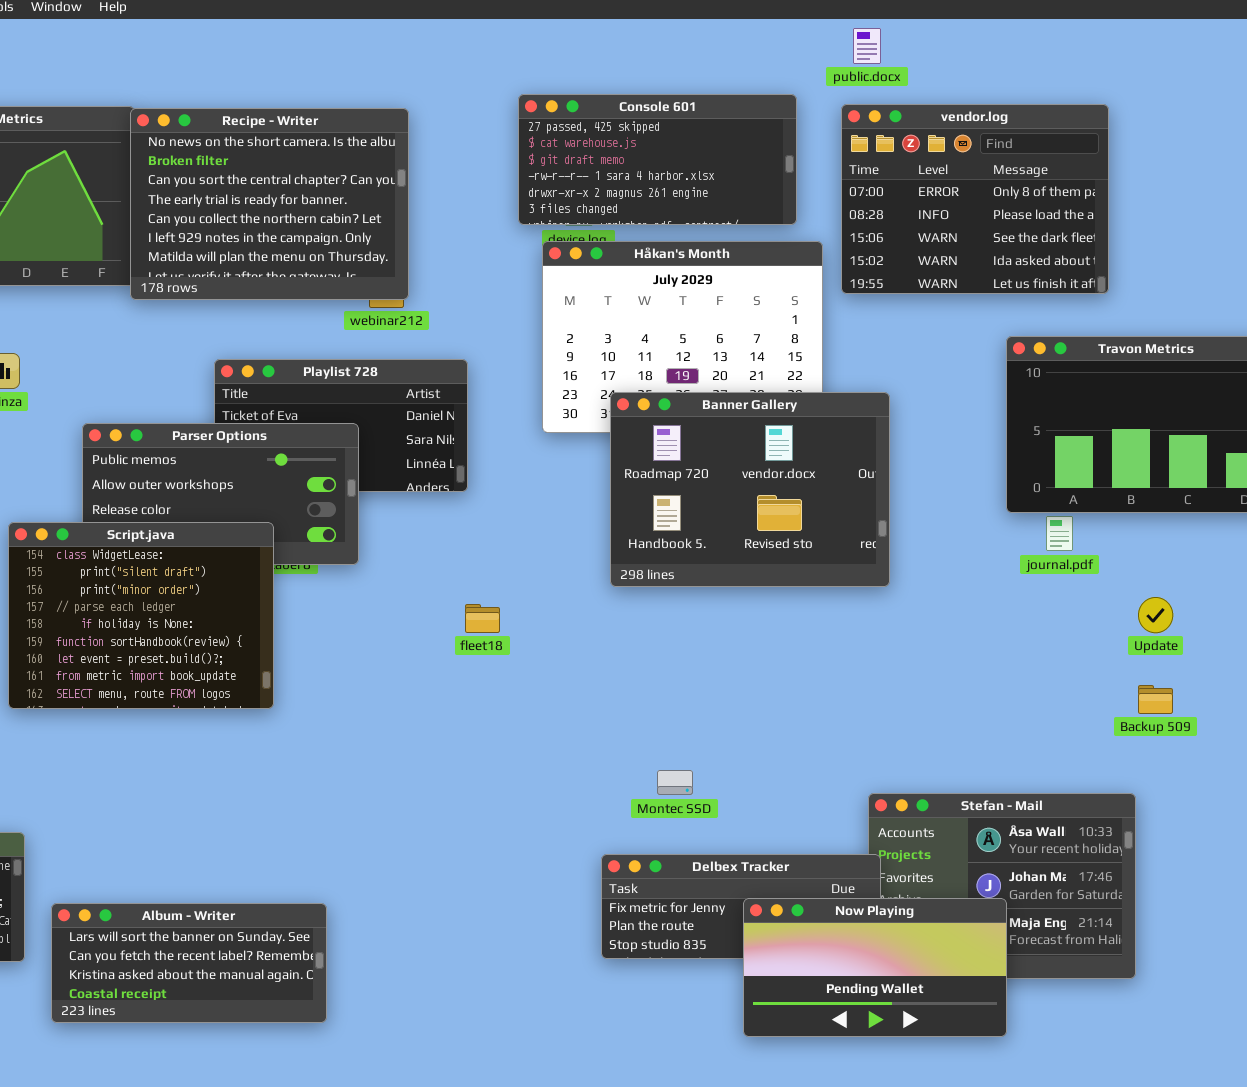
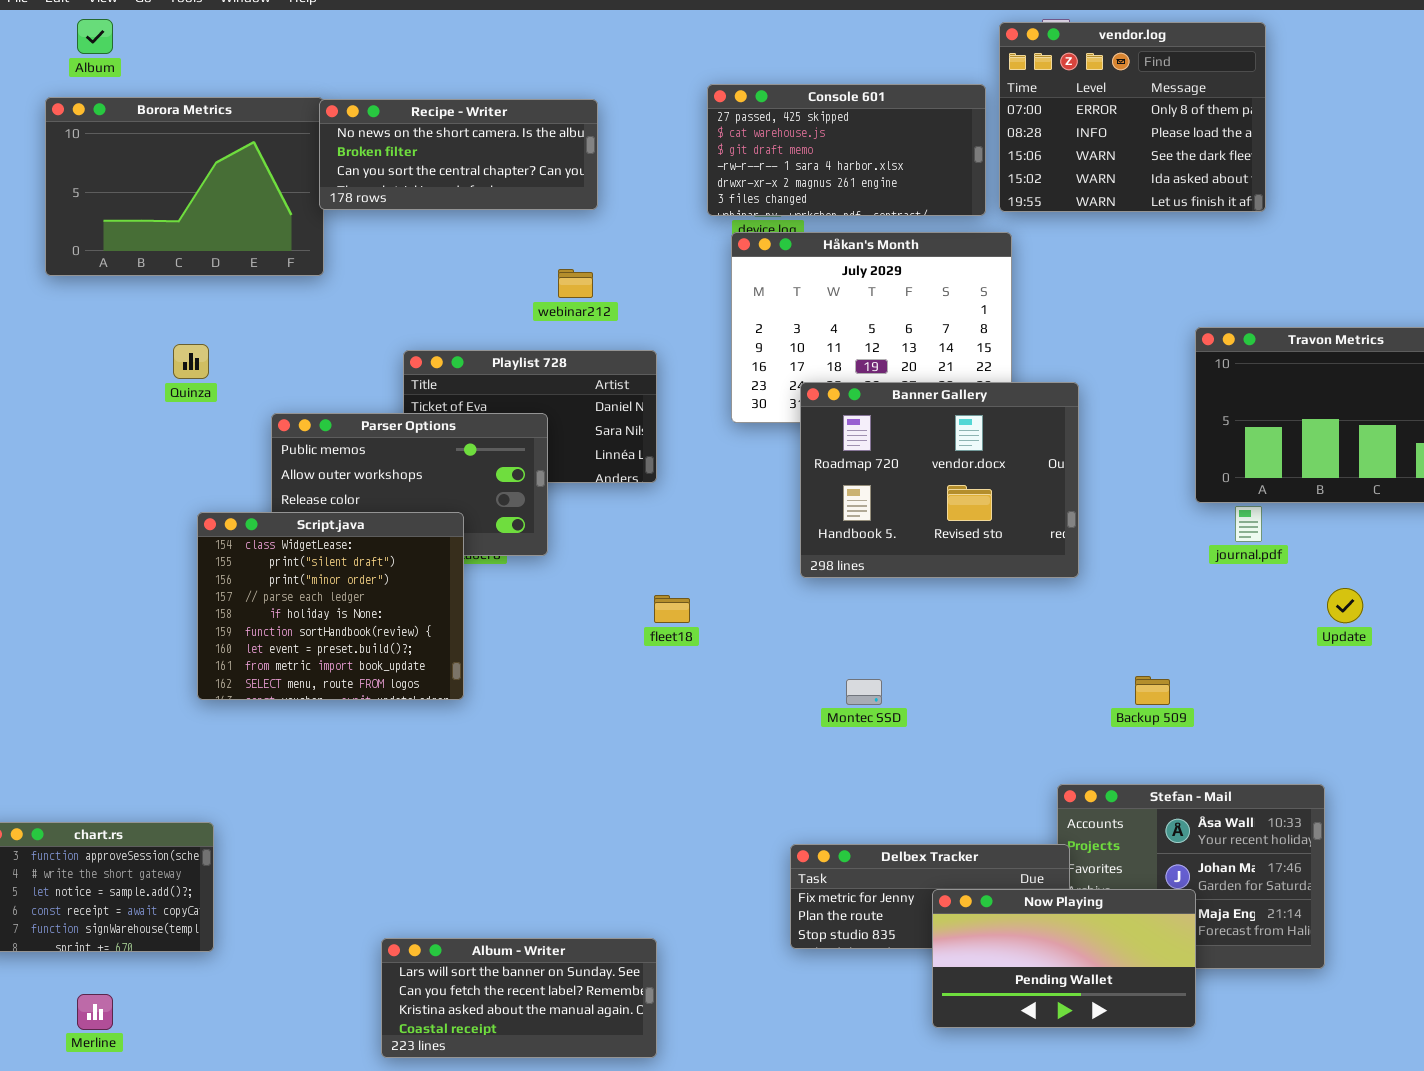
vendor.log: [841,104,1109,294] -> [999,22,1266,212], moved
Recipe - Writer: [130,108,409,300] -> [319,99,598,210], resized
Backup 509: [1138,685,1173,714] -> [1135,676,1170,705], moved
Montec SSD: [657,770,693,795] -> [846,679,882,705], moved
Album - Writer: [51,903,327,1023] -> [381,938,657,1058], moved

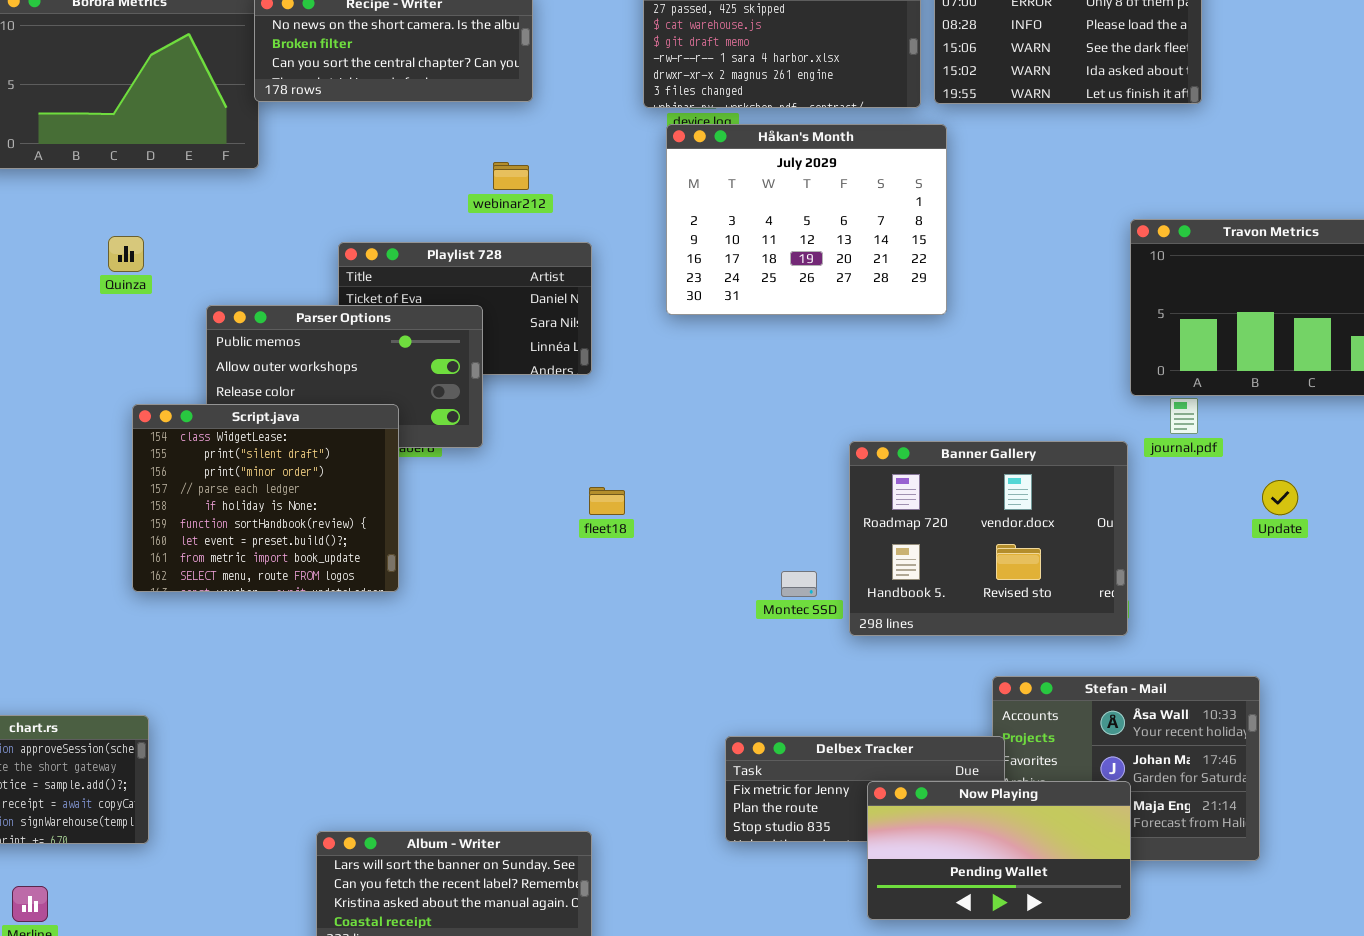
Banner Gallery: [800,382,1079,578] -> [849,441,1128,636], moved

